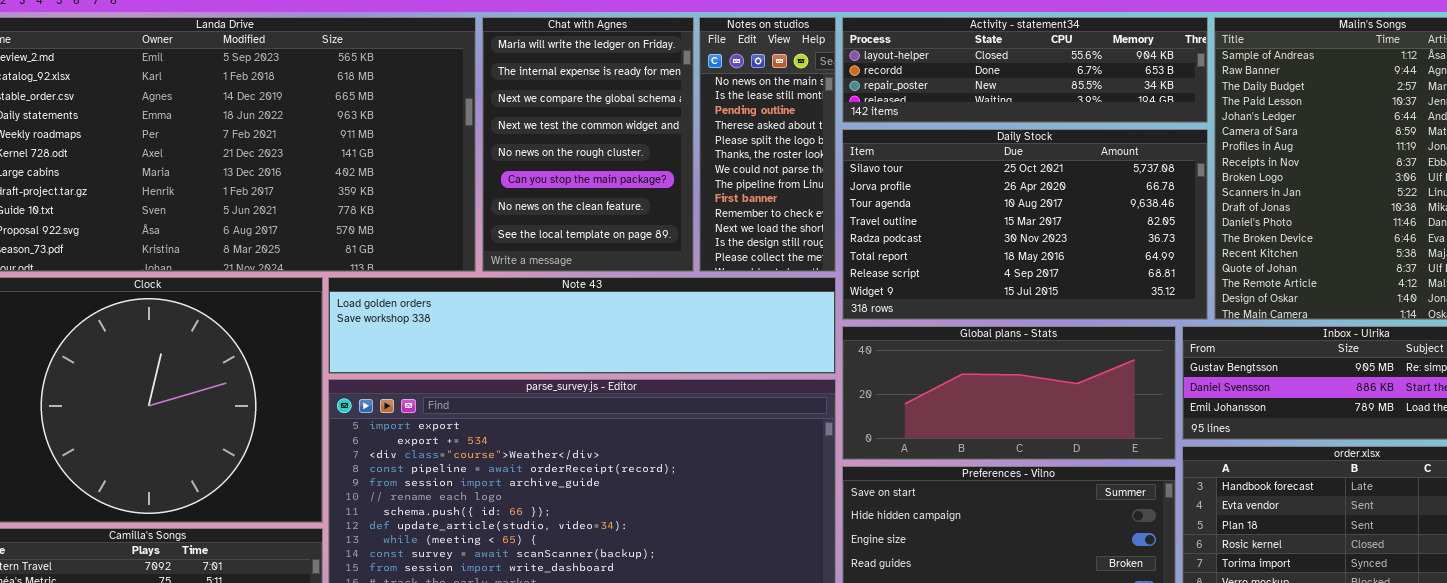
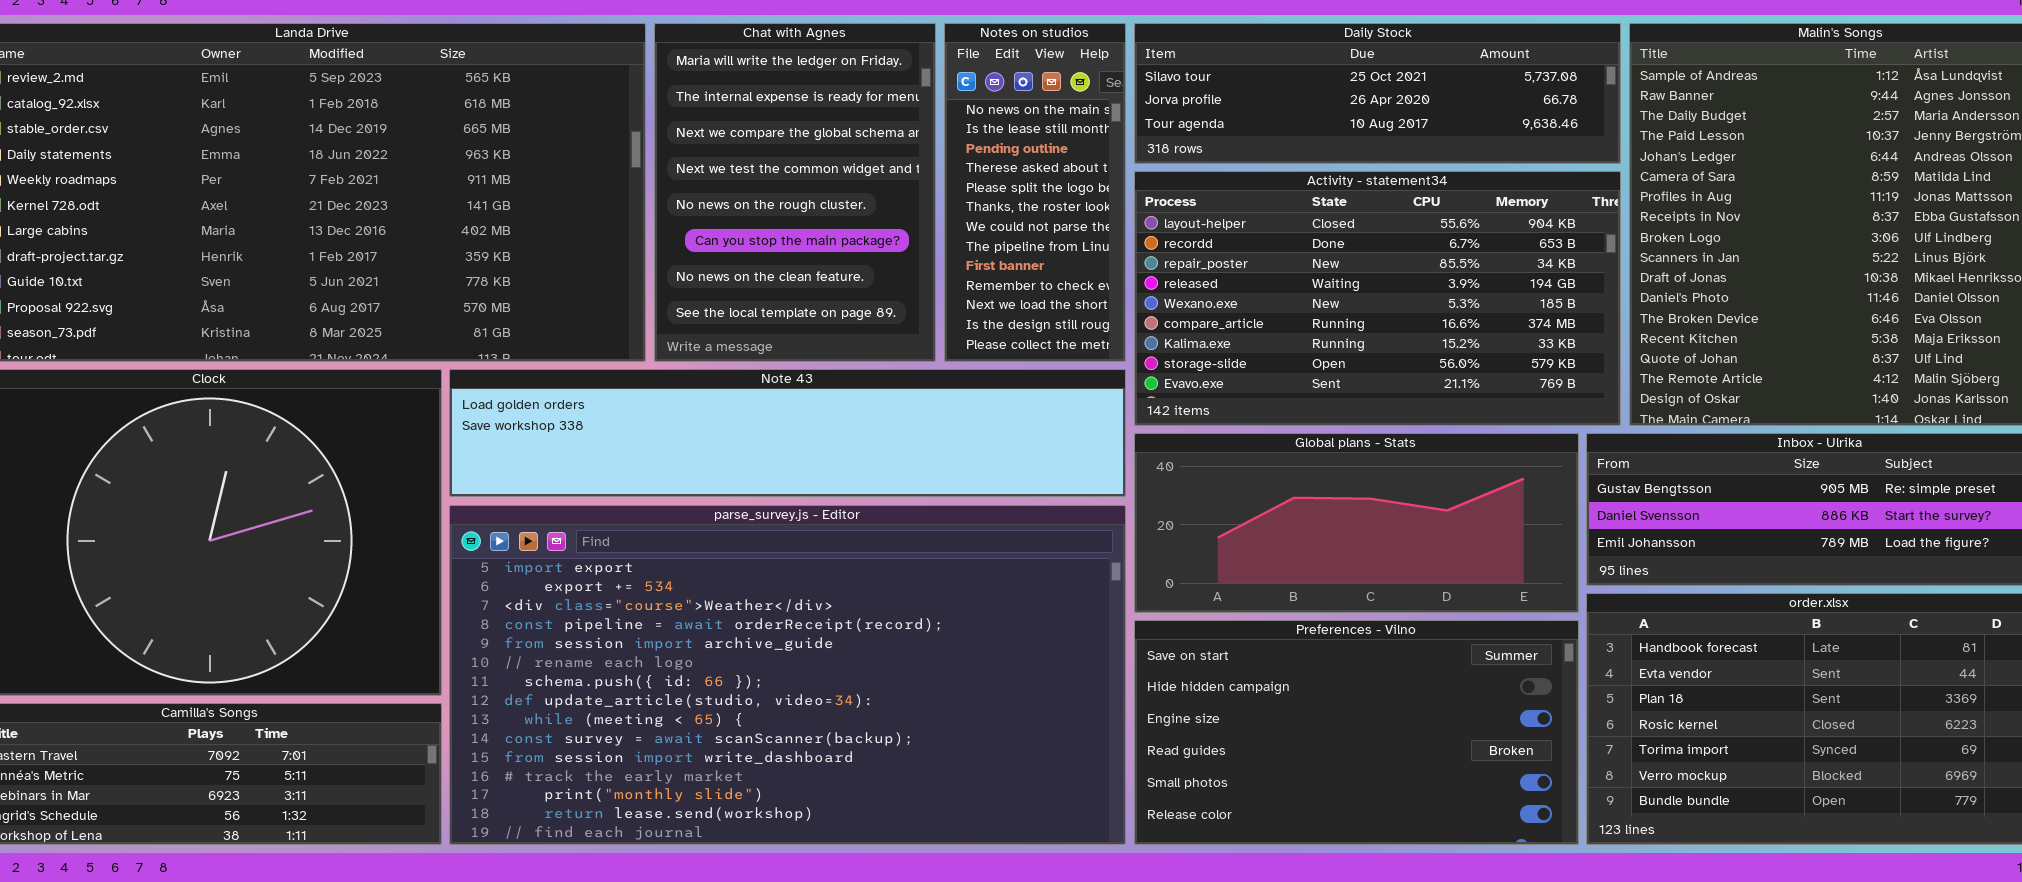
Activity - statement34: [842,17,1208,123] -> [1134,171,1621,426], moved, resized
Daily Stock: [842,129,1208,320] -> [1134,23,1621,164], moved, resized

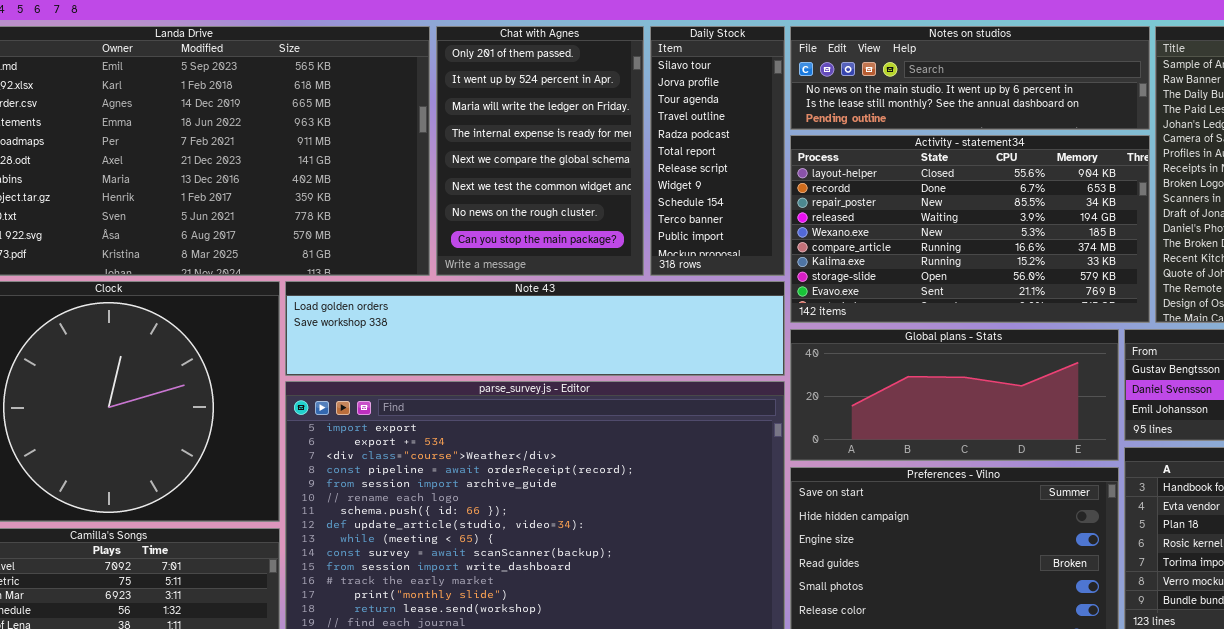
Chat with Agnes: [654,23,936,362] -> [436,26,644,276], scrolled up 2 rows
Notes on studios: [944,23,1126,362] -> [790,26,1150,130], moved, resized
Daily Stock: [1134,23,1621,164] -> [650,26,785,276], moved, resized

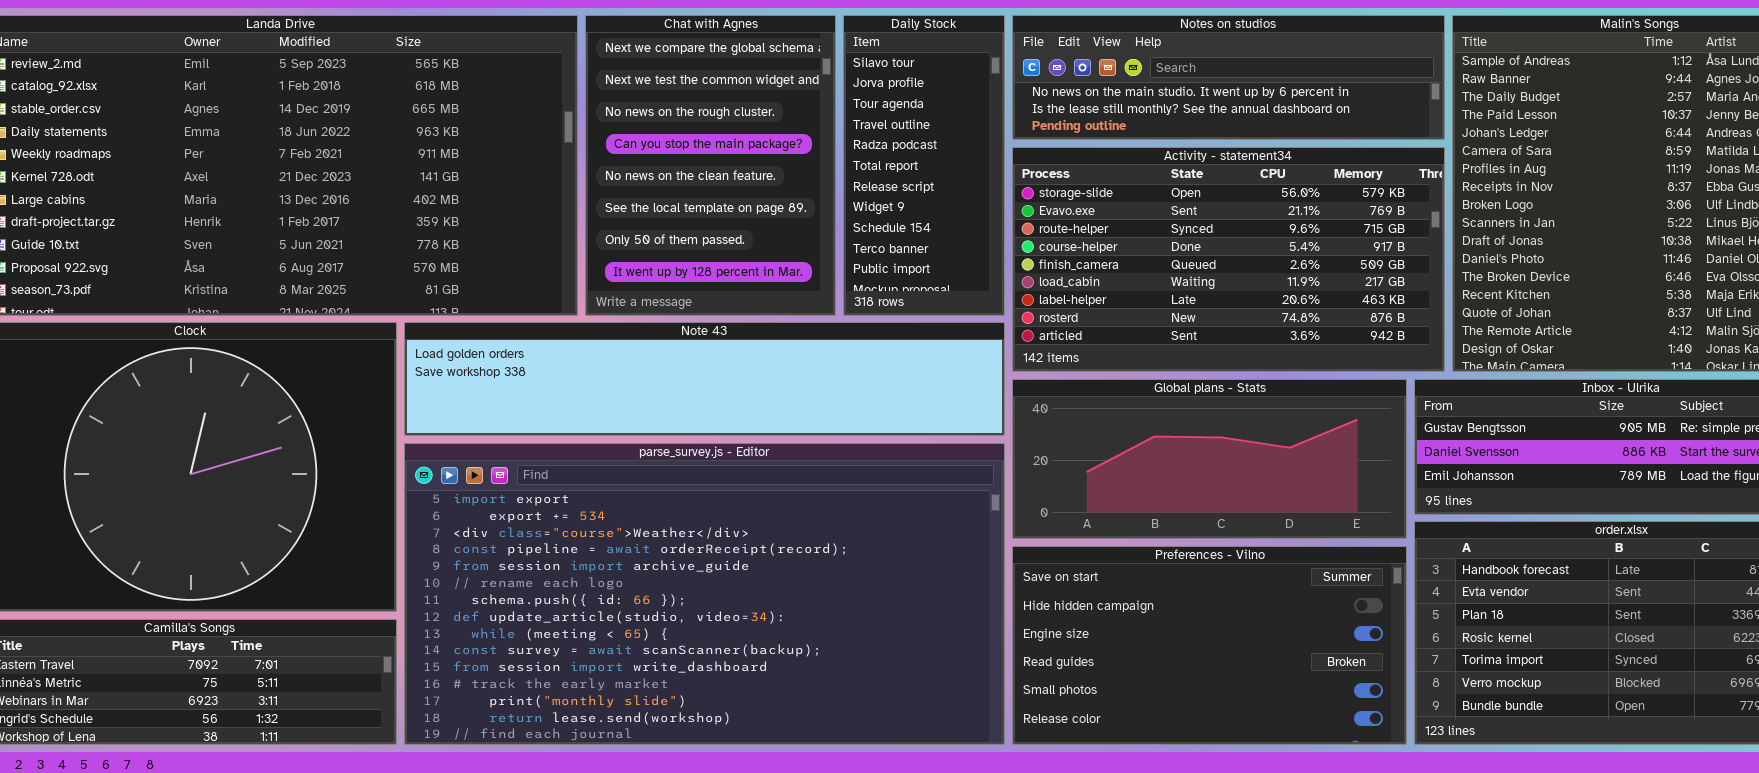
Chat with Agnes: [436,26,644,276] -> [585,15,836,316], scrolled down 4 rows
Activity - statement34: [790,135,1150,323] -> [1012,147,1445,372], scrolled down 7 rows

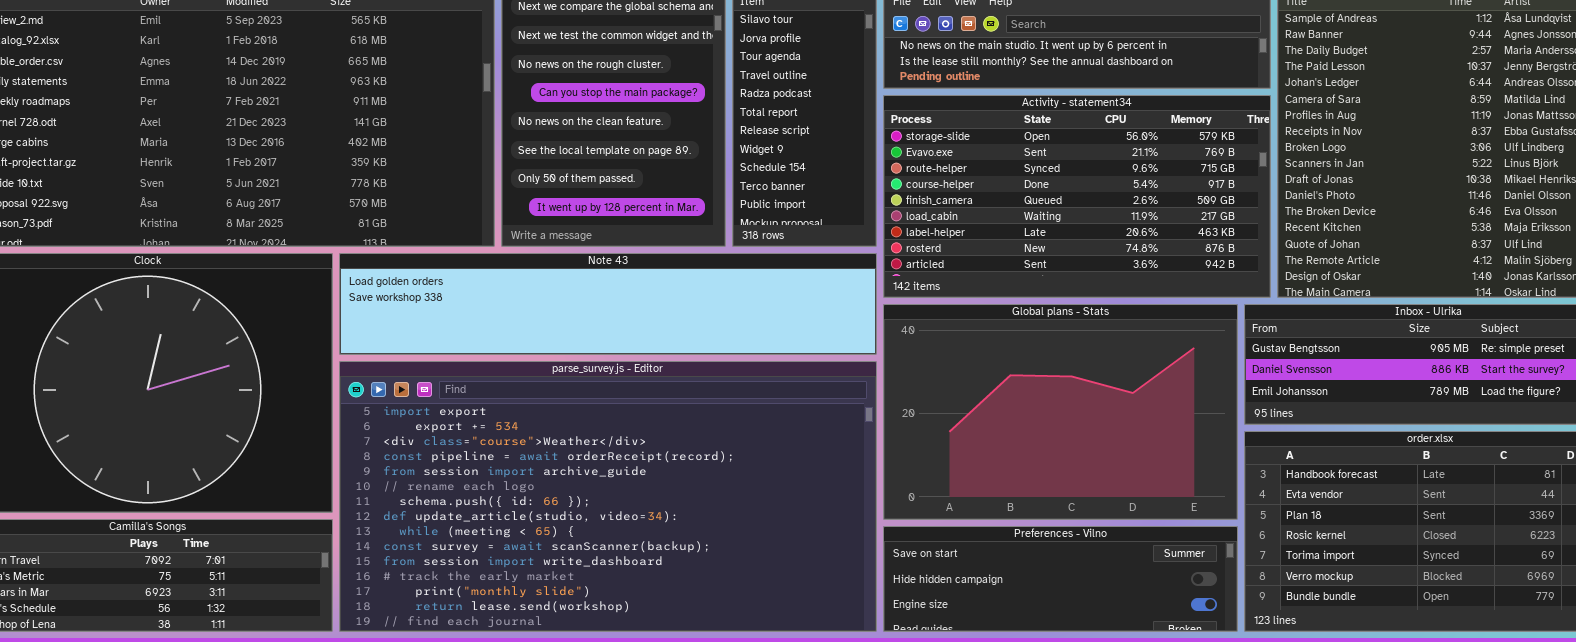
Global plans - Stats: [1012,379,1407,539] -> [883,304,1238,520], resized
Preferences - Vilno: [1012,546,1407,745] -> [883,526,1238,632], resized

